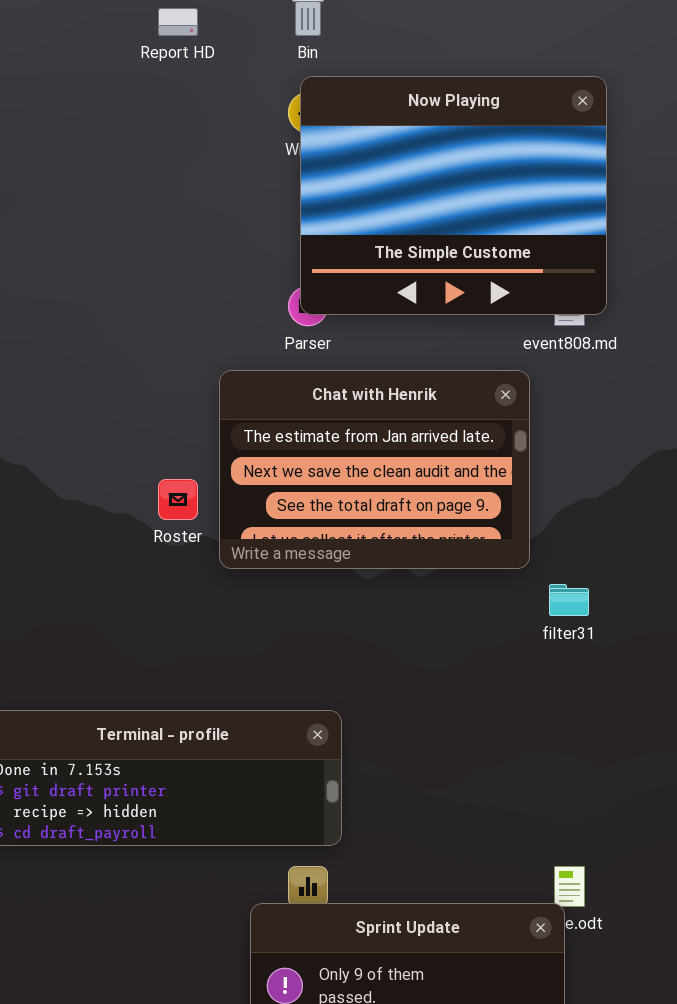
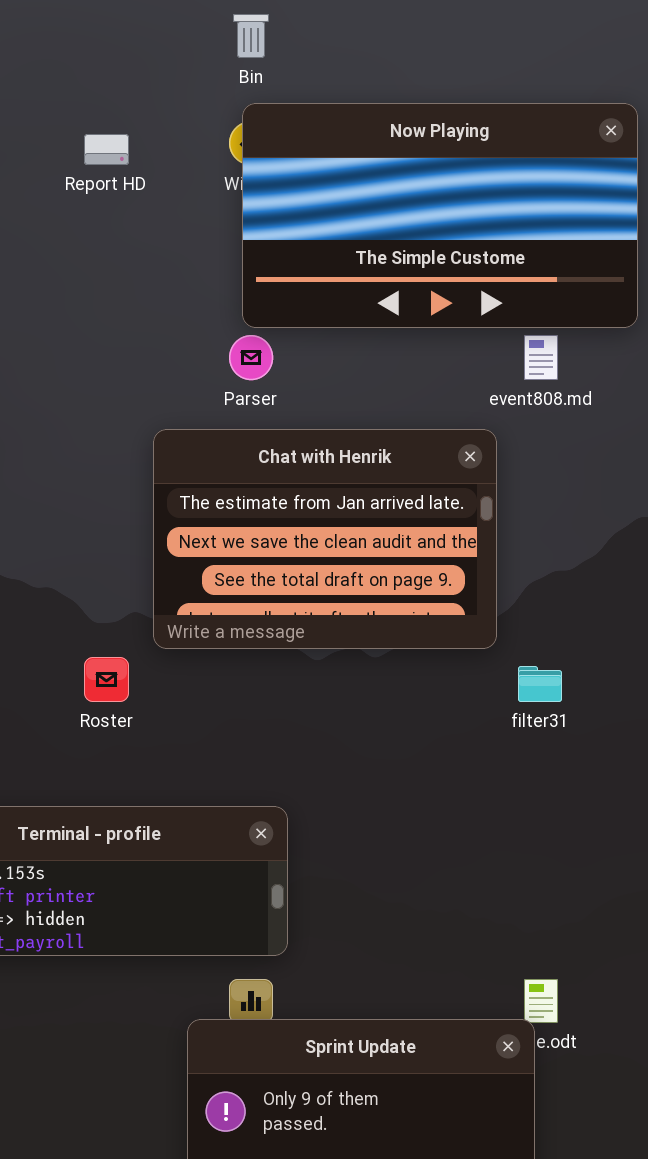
Report HD: [158,8,198,36] -> [84,134,129,165], moved
Now Playing: [300,76,607,315] -> [242,103,638,328], resized
Roster: [158,479,198,520] -> [84,657,129,702], moved

